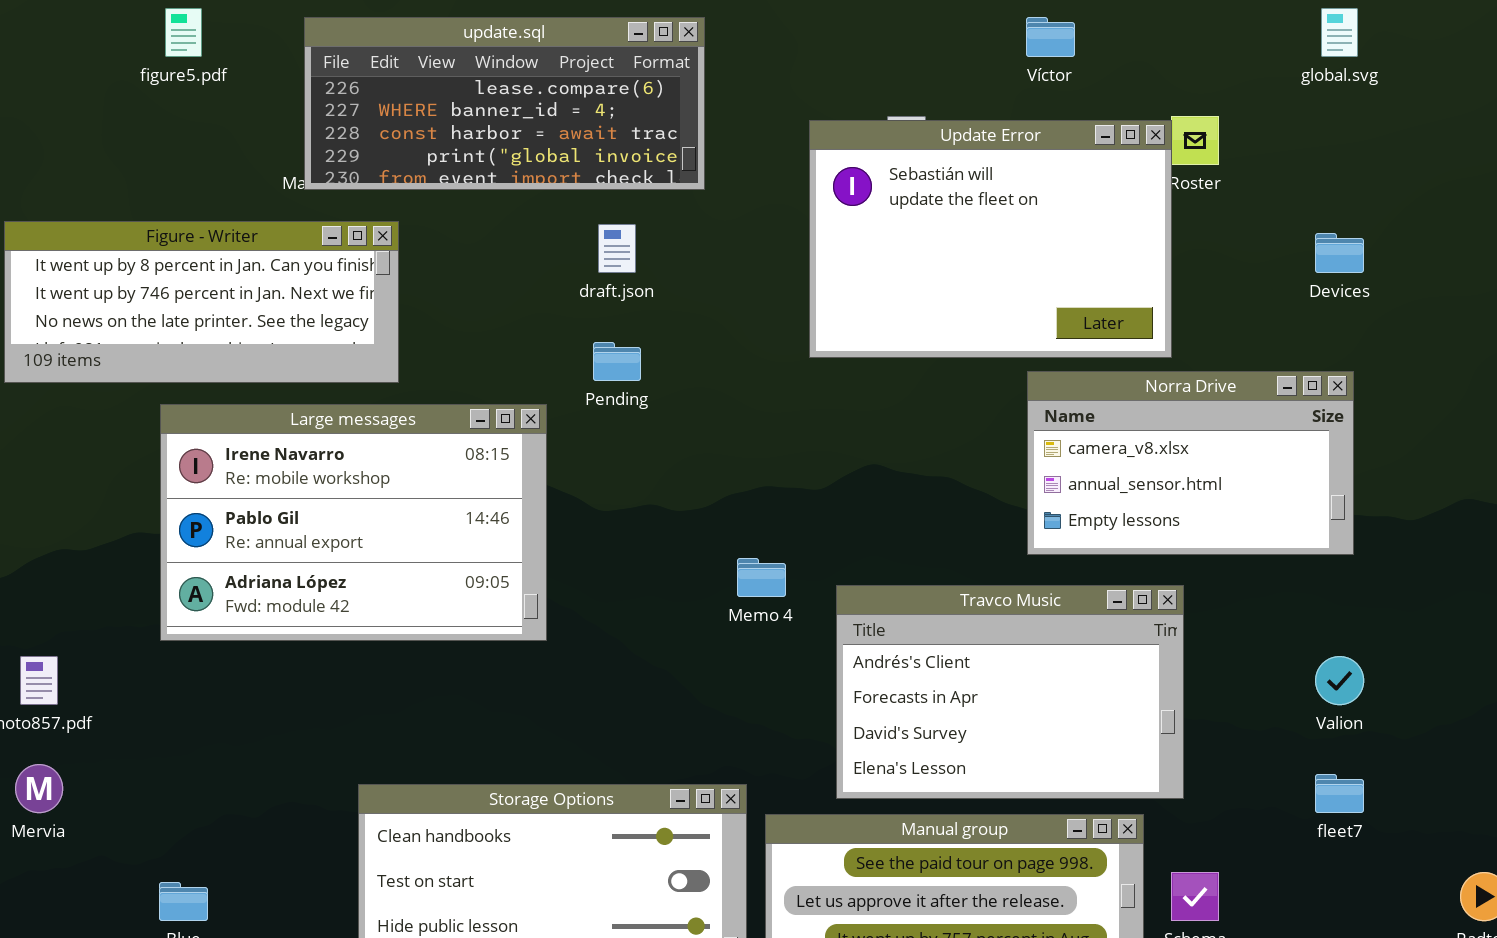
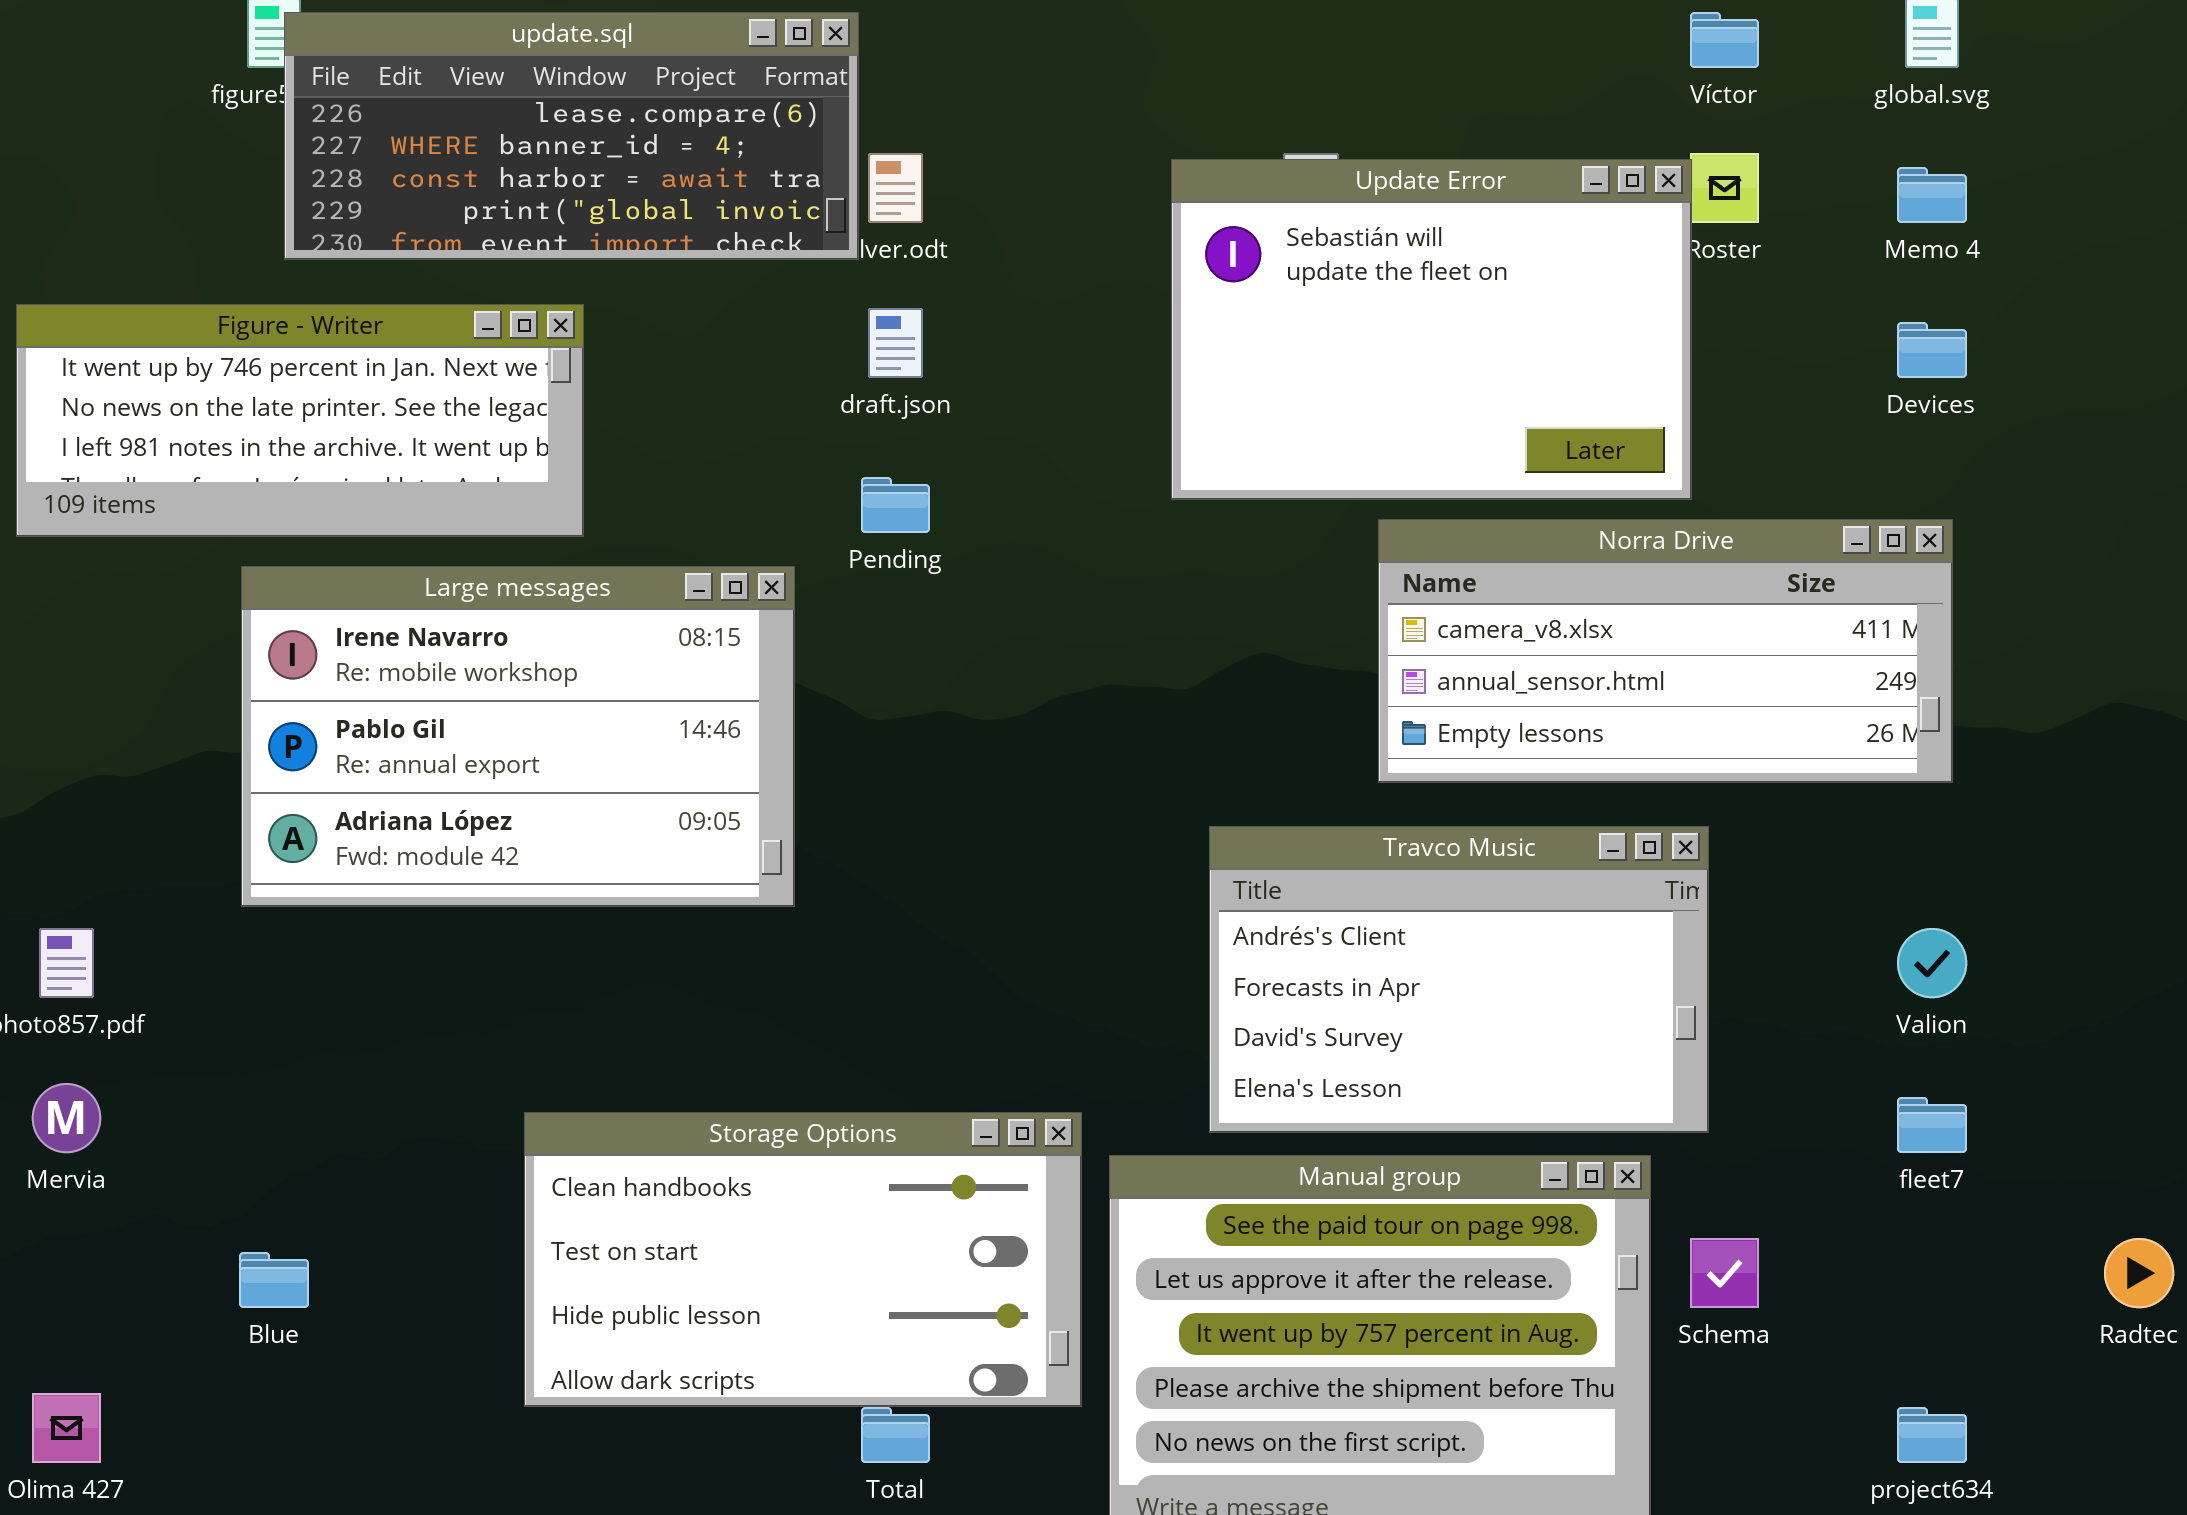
update.sql: [304,17,705,190] -> [284,12,859,260], moved
Víctor: [1026,17,1075,57] -> [1690,12,1759,68], moved
Figure - Writer: [4,221,399,383] -> [16,304,584,537], scrolled down 1 row
Norra Drive: [1027,371,1354,555] -> [1378,519,1953,783], resized
Memo 4: [737,558,786,597] -> [1897,167,1967,223], moved

